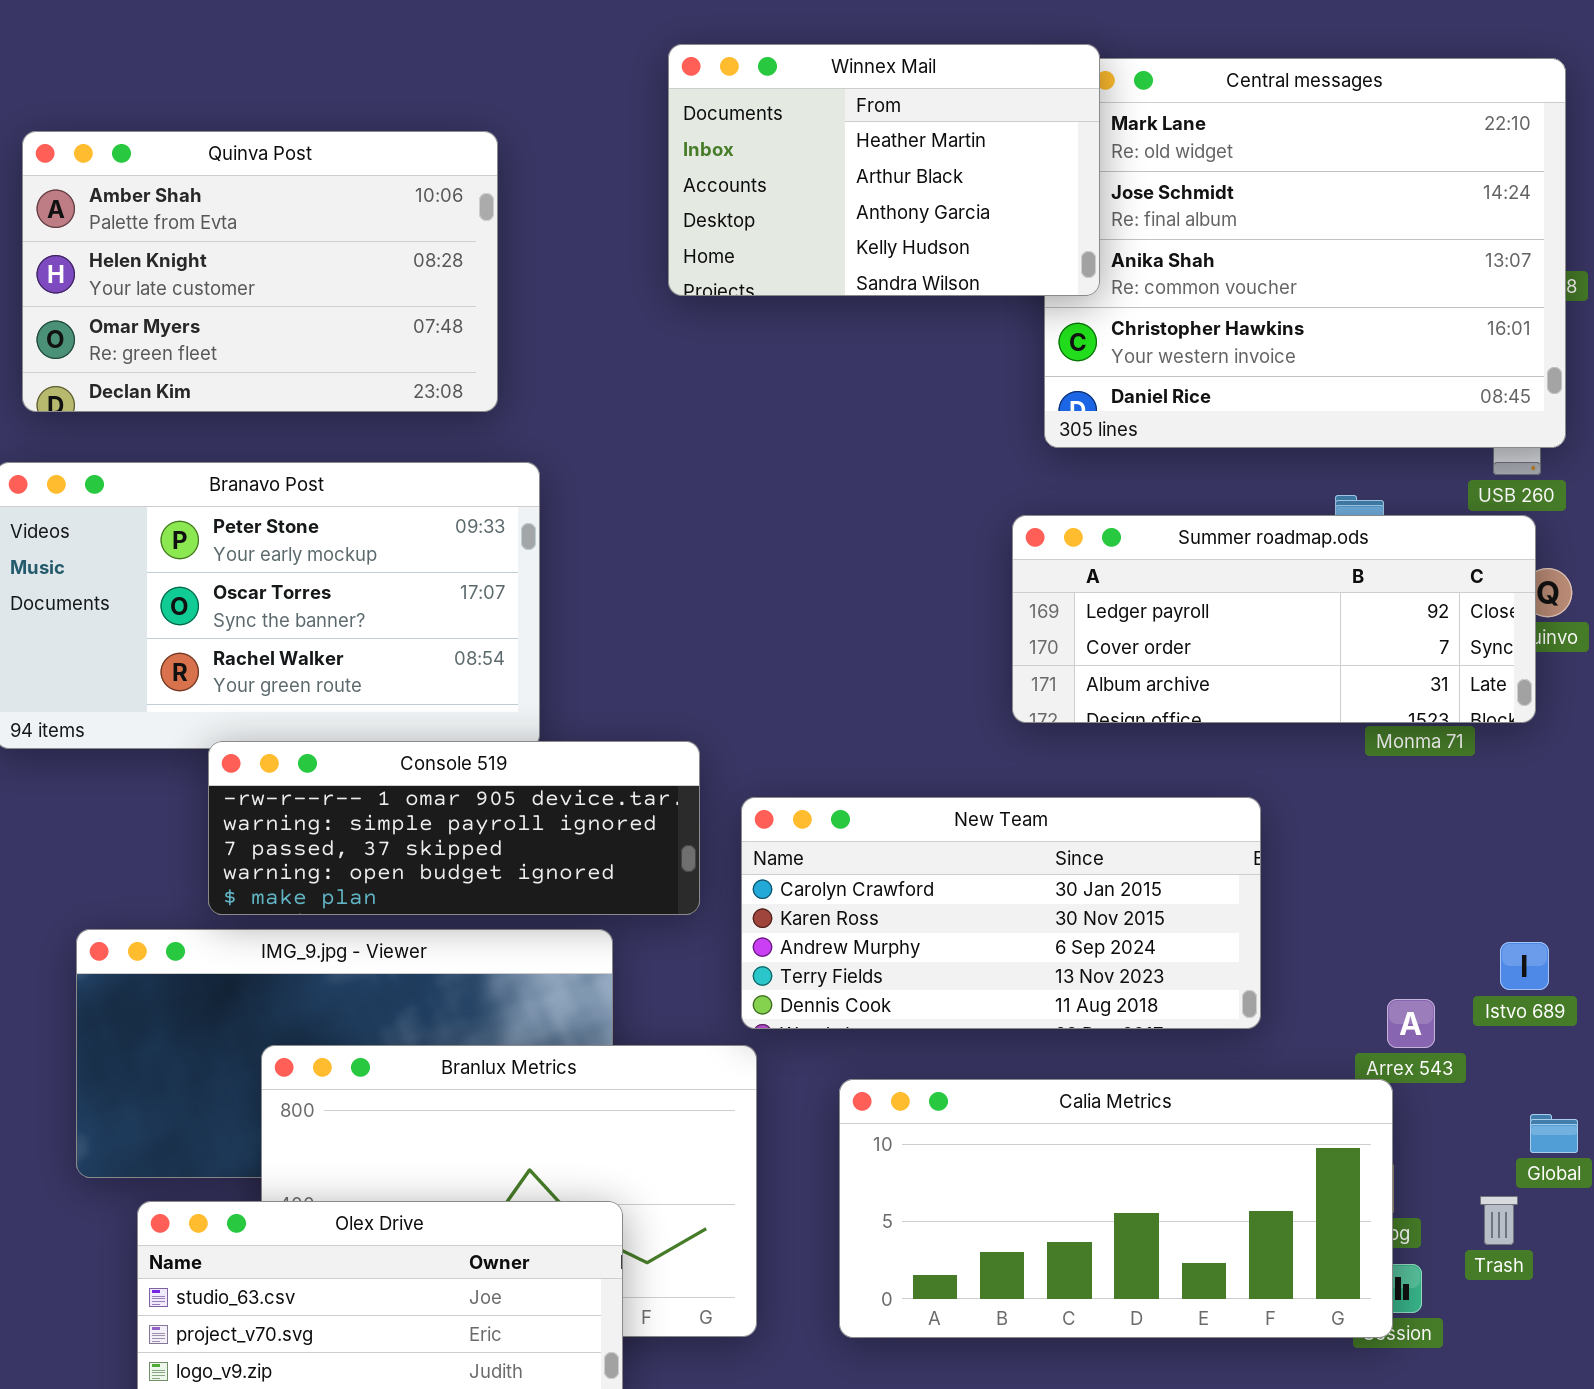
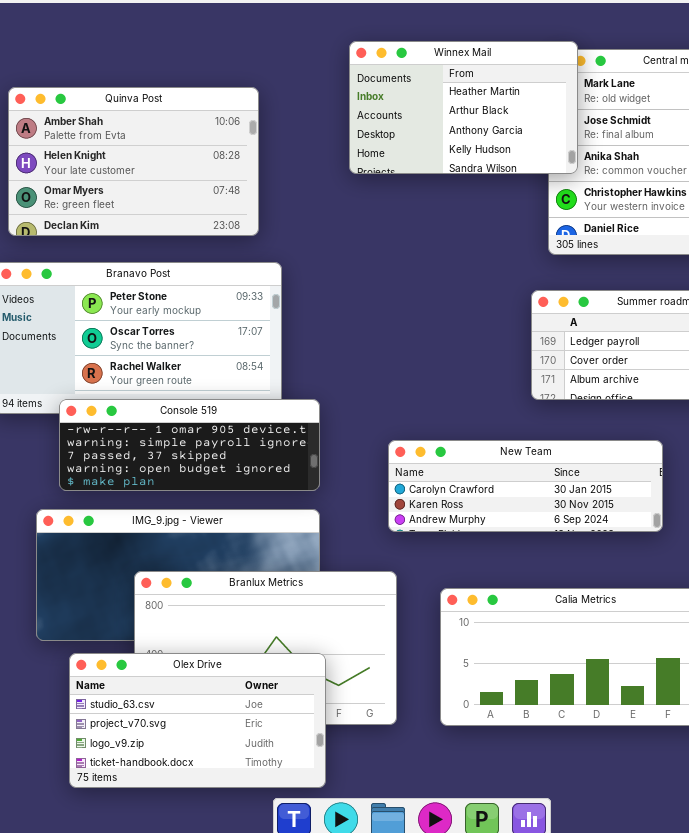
Console 519: [208,741,700,915] -> [59,399,320,491], moved
New Team: [741,797,1261,1029] -> [388,440,663,532], resized

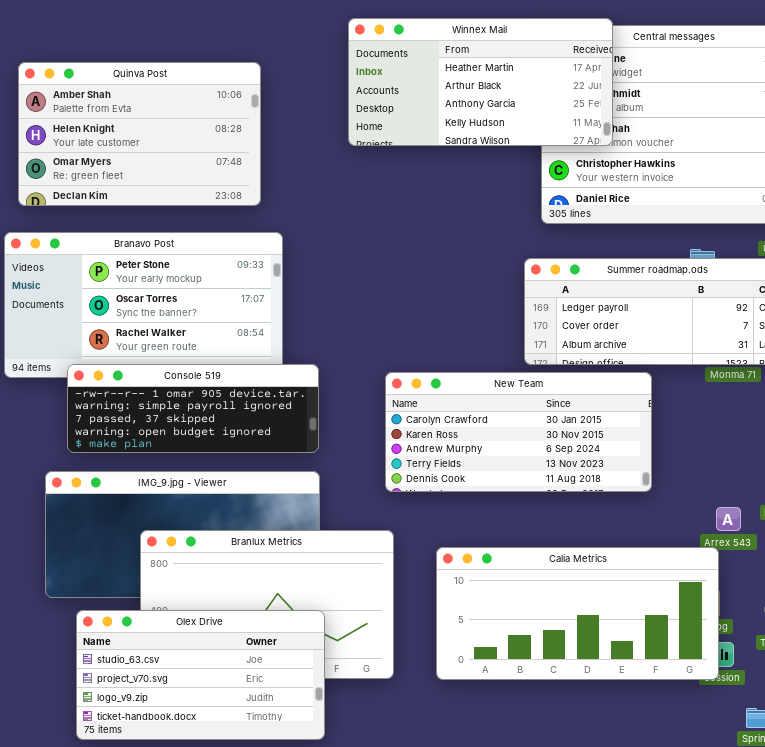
Winnex Mail: [349,41,578,174] -> [348,18,613,146], resized
New Team: [388,440,663,532] -> [385,372,652,492], resized

